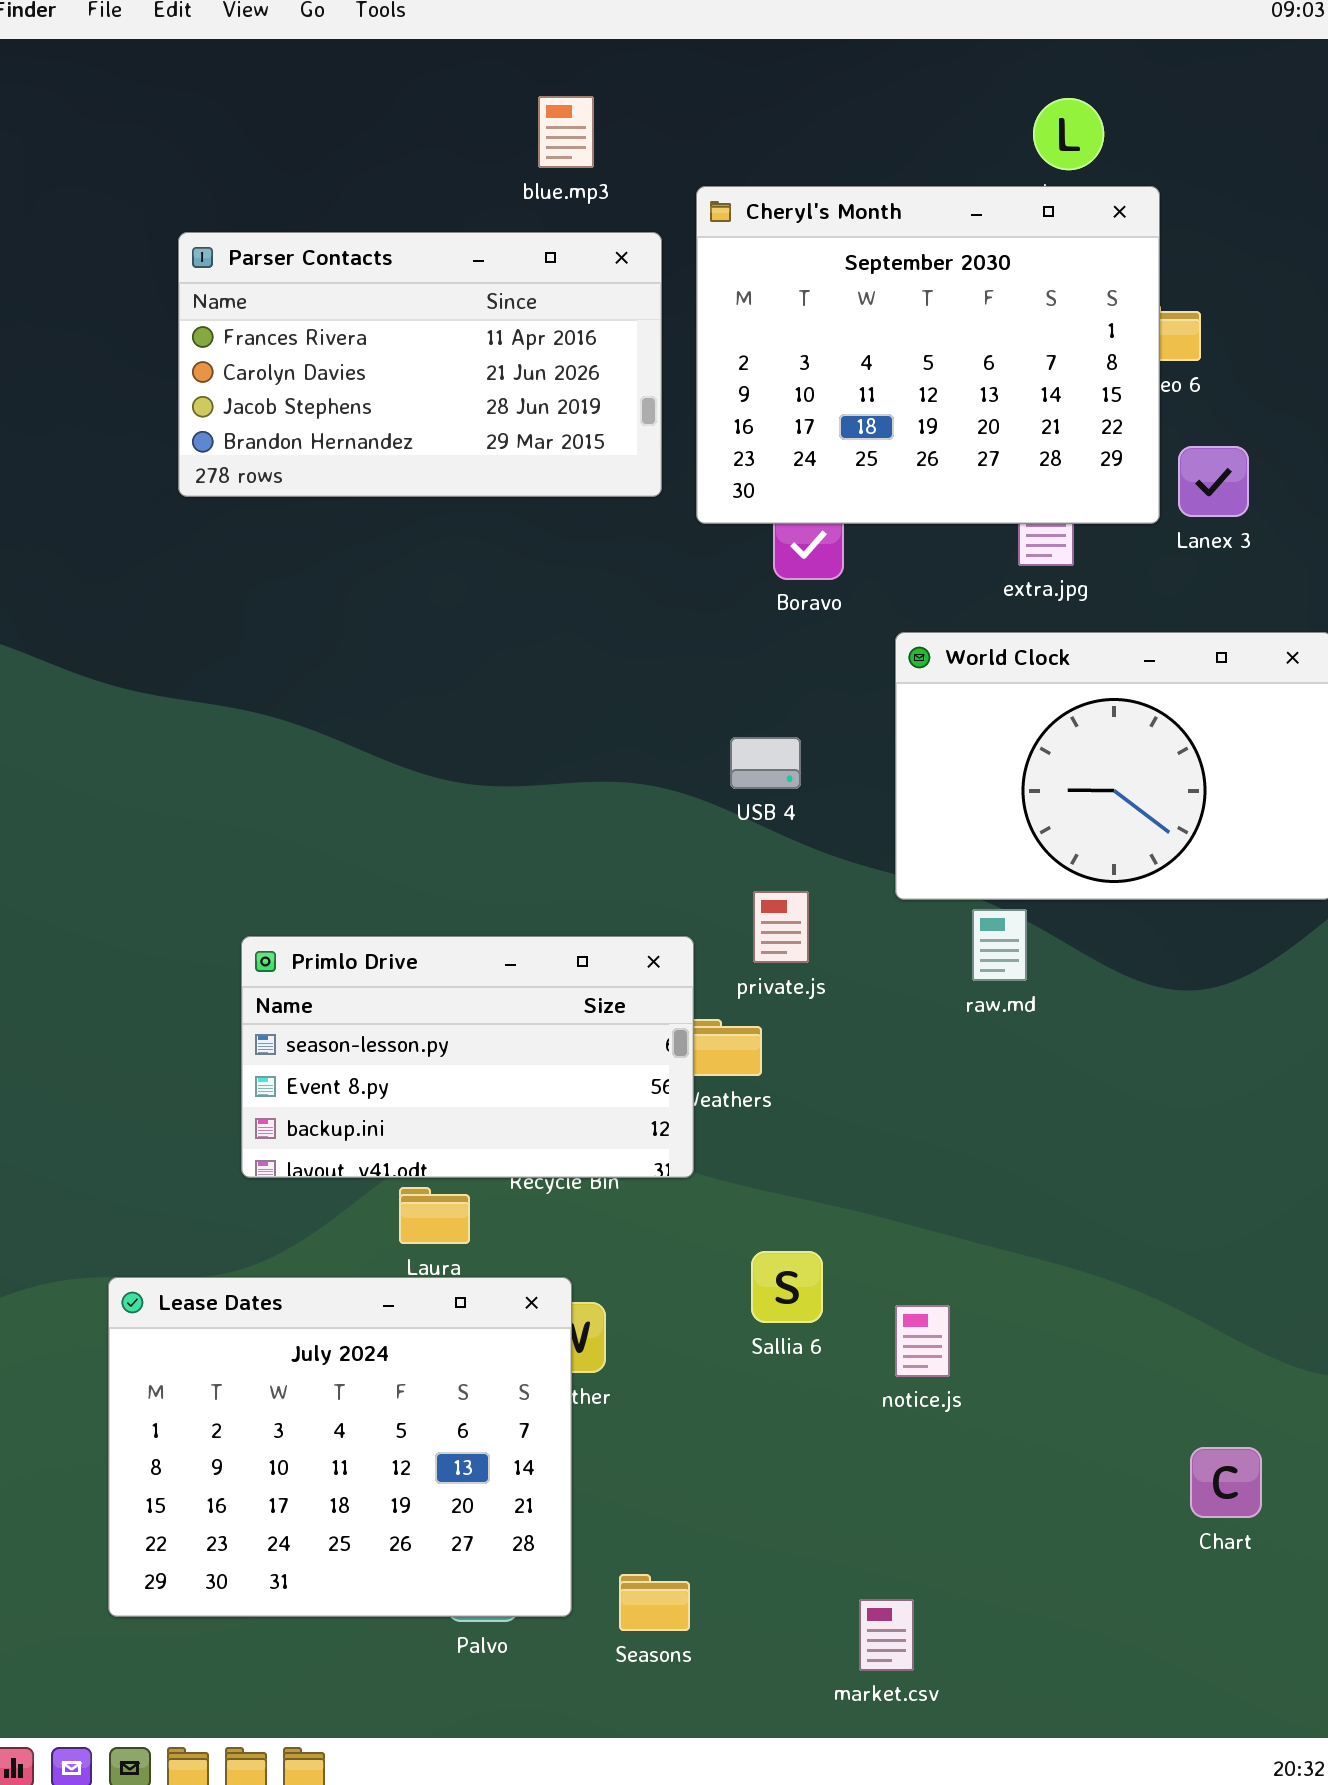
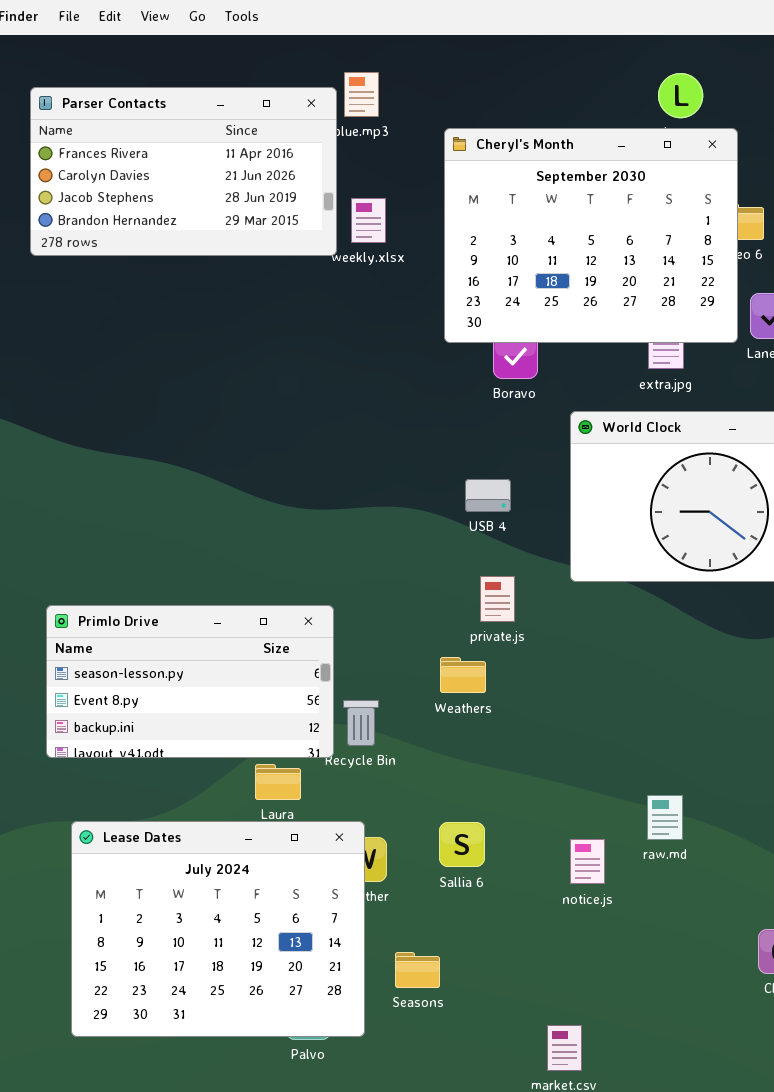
Parser Contacts: [178,232,662,497] -> [30,87,337,256], moved
raw.md: [972,909,1027,981] -> [647,795,683,840], moved
Primlo Drive: [241,936,694,1178] -> [46,605,334,758], moved
Sallia 6: [751,1251,823,1323] -> [439,822,485,867], moved
Seasons: [619,1574,690,1631] -> [395,952,440,988], moved

